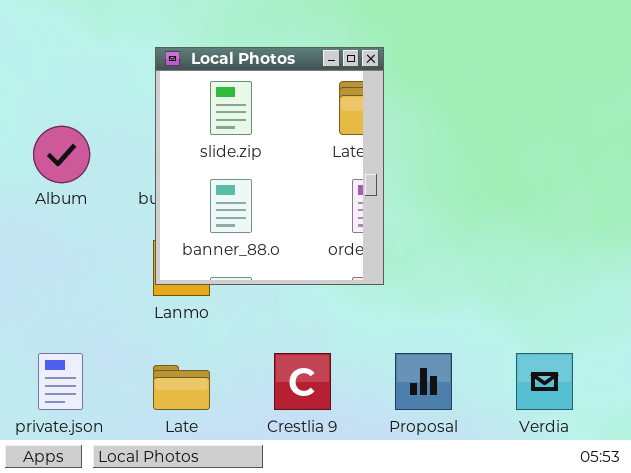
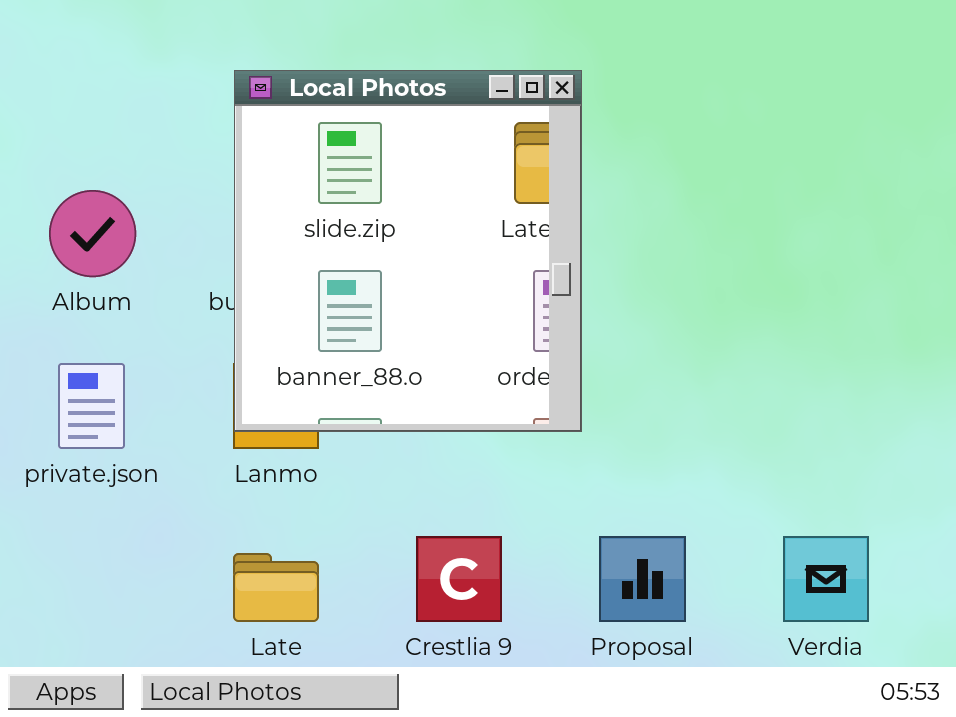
private.json: [38,353,83,410] -> [58,363,125,449], moved

